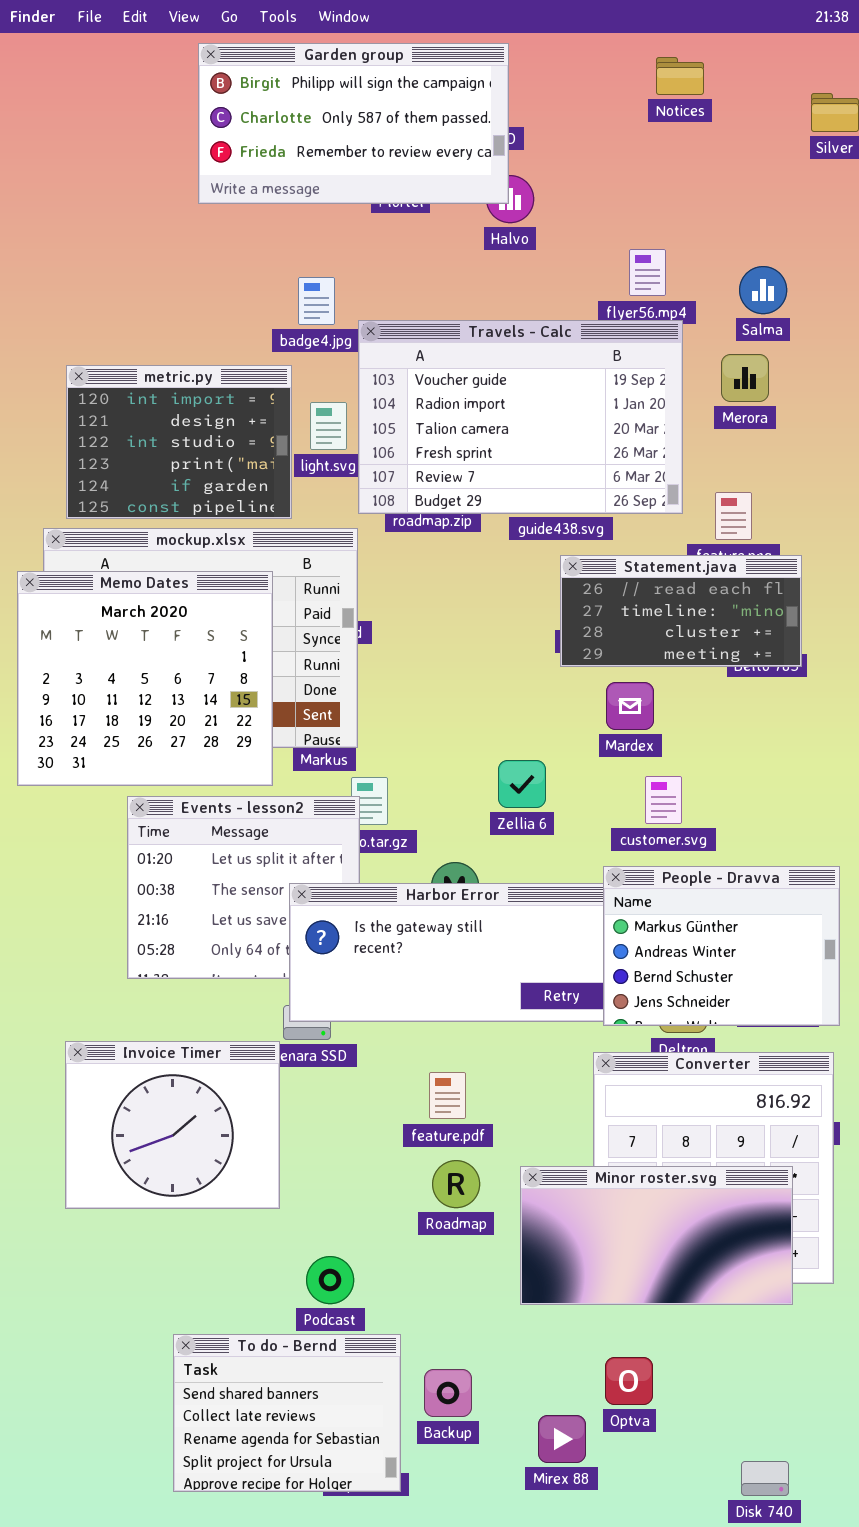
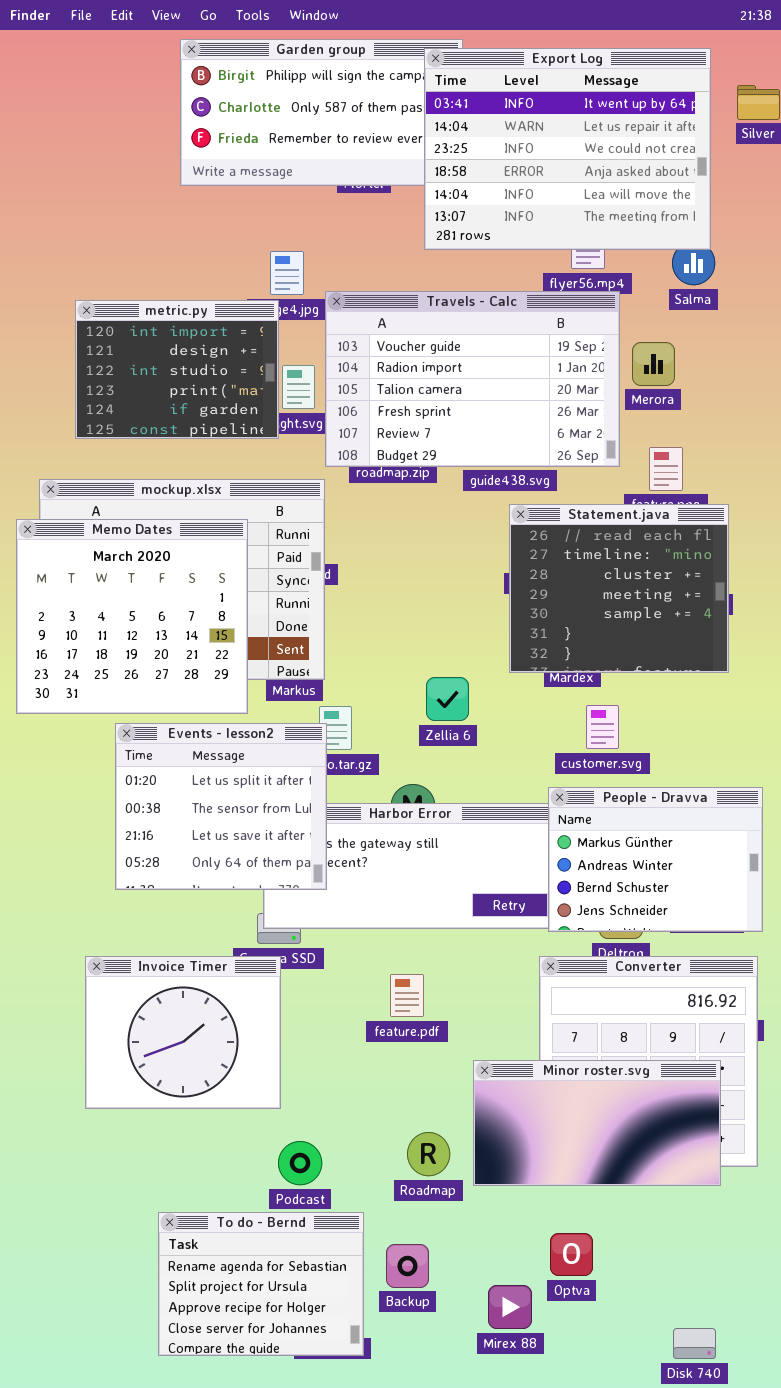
Export Log: none -> [424,48,711,250], opened
Merora: [721,354,769,402] -> [632,342,675,386], moved
metric.py: [66,365,292,519] -> [75,300,279,439], moved
Statement.java: [560,555,802,667] -> [509,504,729,673], resized
Zellia 6: [498,760,546,808] -> [426,677,469,721], moved
Events - lesson2: [127,796,360,979] -> [115,723,327,890], raised
Invoice Timer: [65,1041,280,1209] -> [85,956,281,1109], moved
Roadmap: [432,1160,480,1208] -> [407,1132,450,1176], moved
To do - Bernd: [173,1334,401,1492] -> [158,1212,364,1356], scrolled down 2 rows

